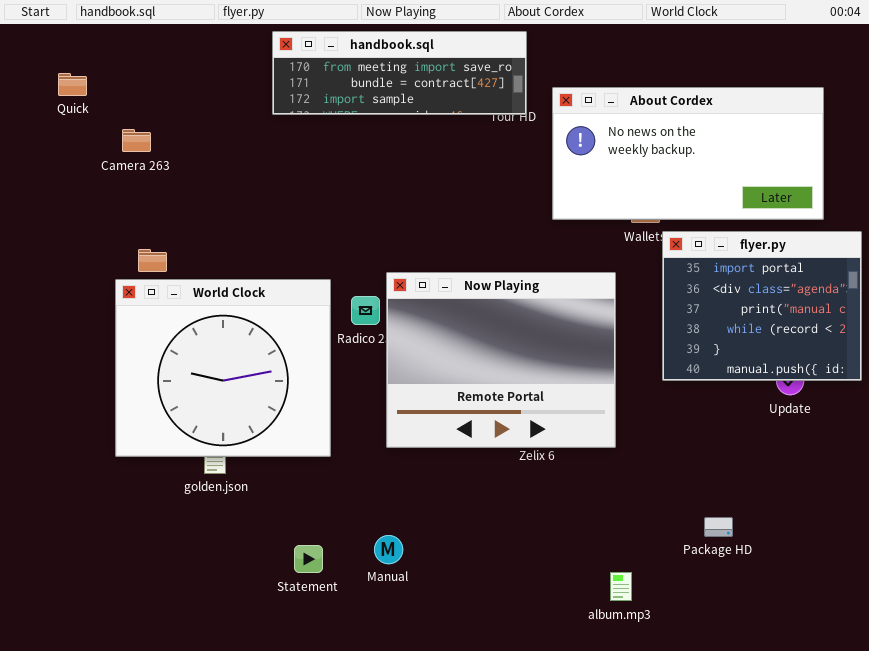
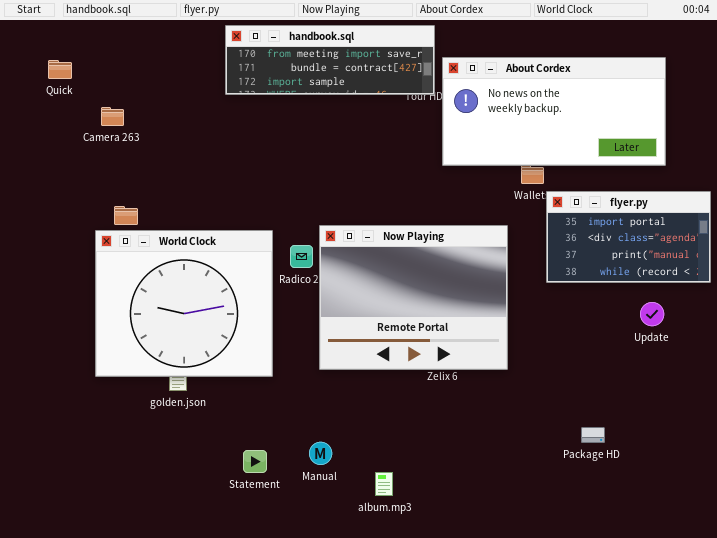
About Cordex: [552,87,824,220] -> [442,57,666,166], moved
flyer.py: [662,231,862,381] -> [546,191,711,283], resized
album.mp3: [610,572,632,601] -> [375,472,393,496], moved

